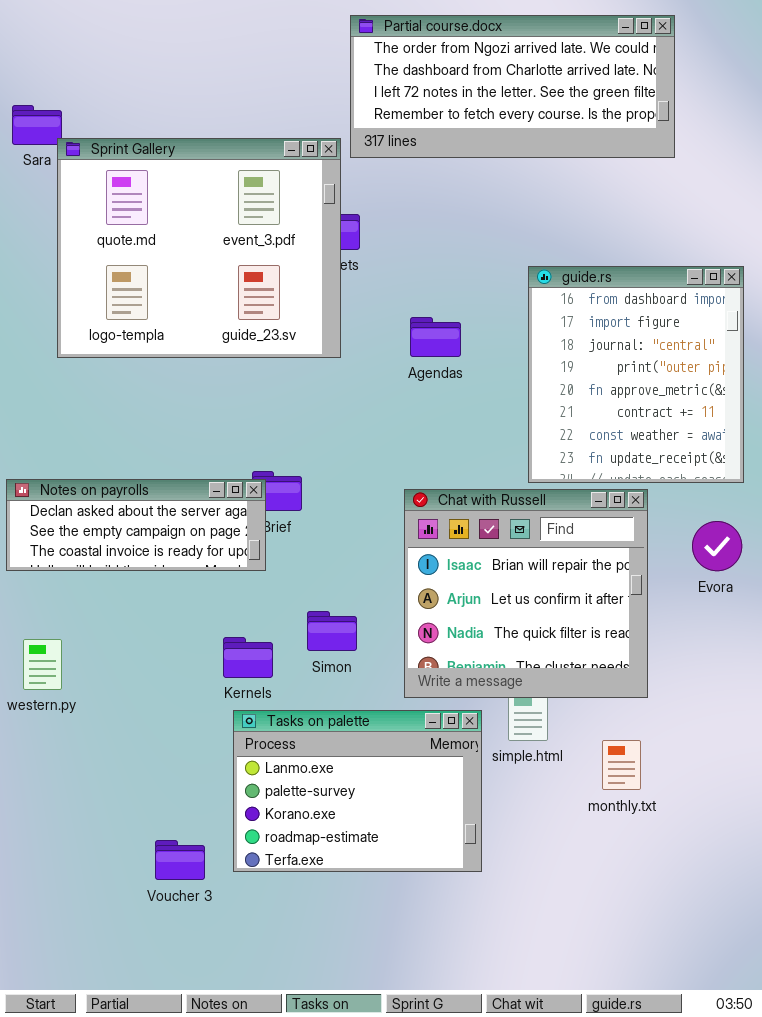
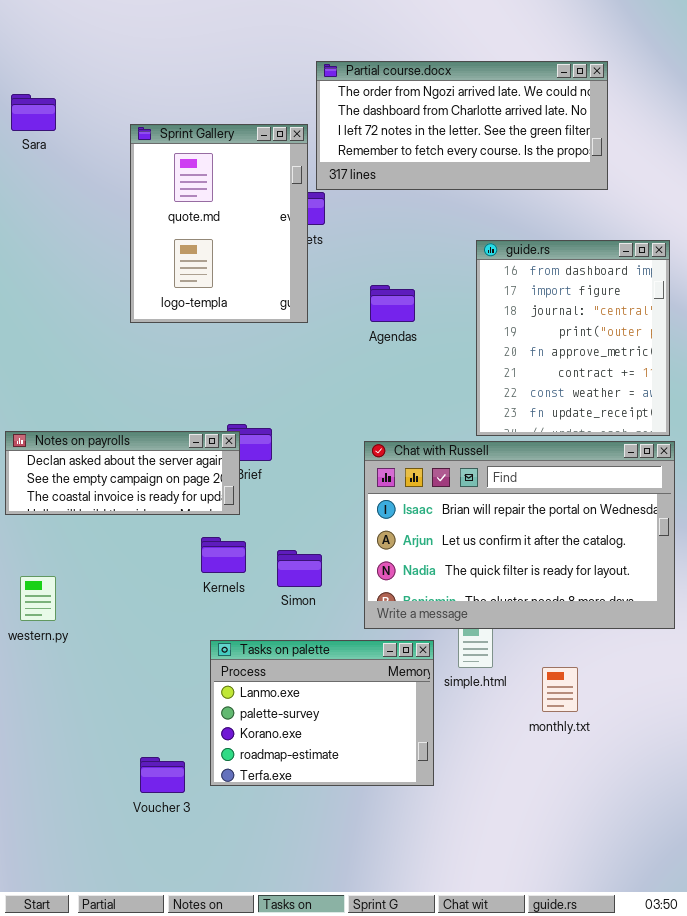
Partial course.docx: [350,15,675,158] -> [316,61,608,190], moved
Sprint Gallery: [57,138,341,358] -> [130,124,308,323], resized
Chat with Russell: [404,489,648,698] -> [364,441,675,629], resized
Kernels: [223,637,273,678] -> [201,537,246,573], moved

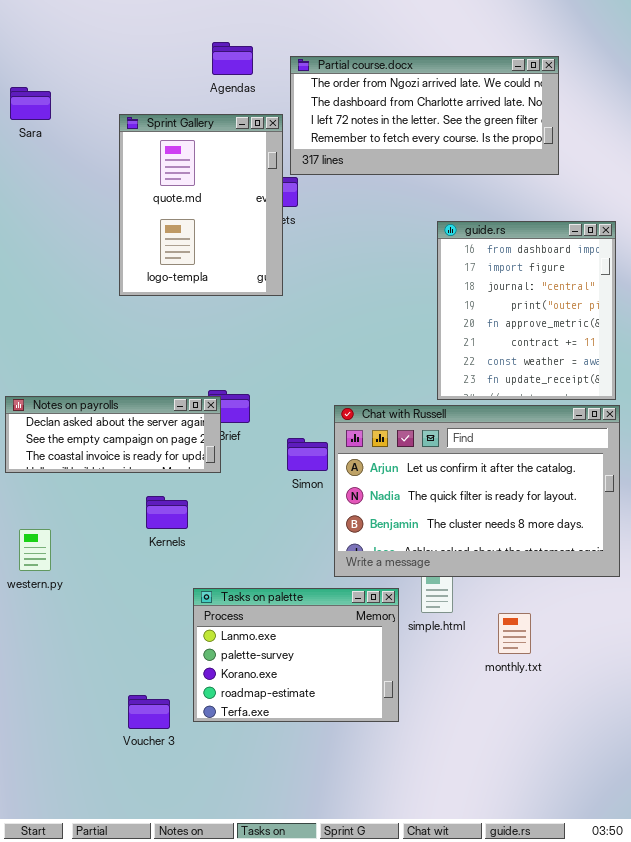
Agendas: [370,285,415,322] -> [212,42,253,75], moved
Chat with Russell: [364,441,675,629] -> [334,405,620,577], scrolled down 1 row
Kernels: [201,537,246,573] -> [146,496,188,529], moved
Simon: [277,550,322,587] -> [287,438,328,471], moved

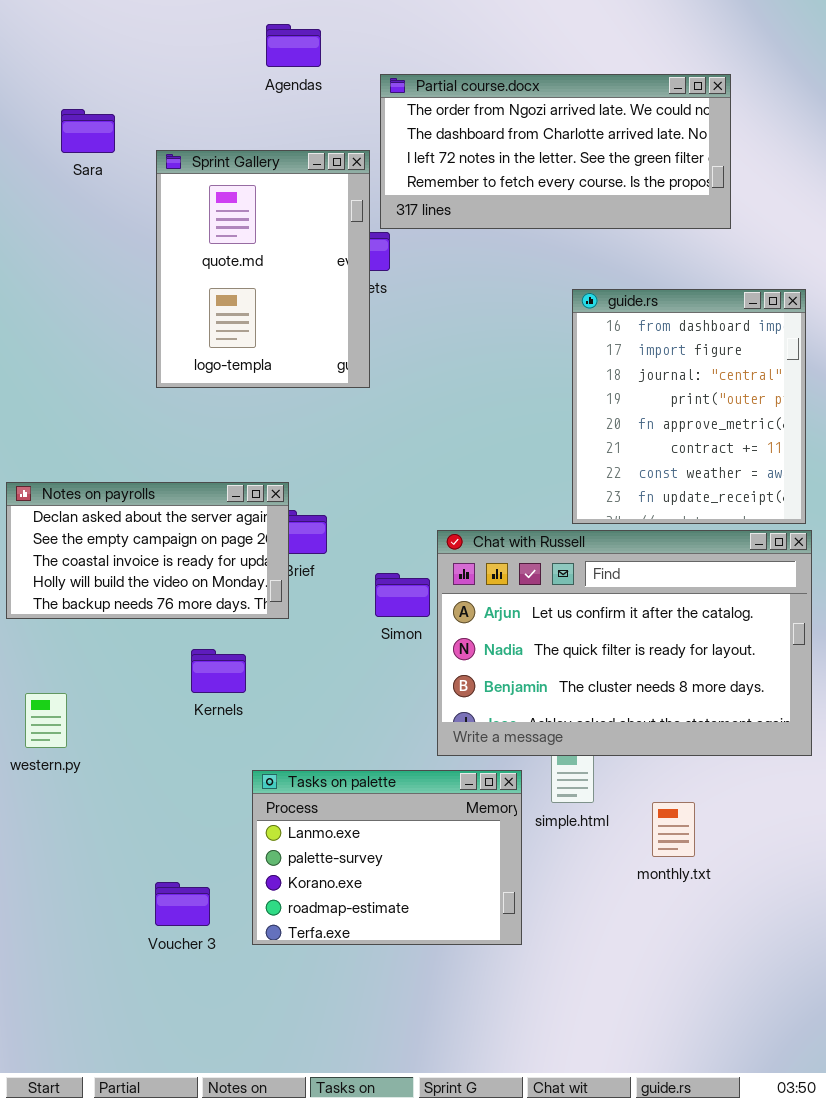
Agendas: [212,42,253,75] -> [266,24,321,67], moved
Sara: [10,87,51,120] -> [61,109,115,153], moved
Notes on payrolls: [5,396,221,473] -> [6,482,289,619], resized
Voucher 3: [128,695,170,729] -> [155,882,210,926], moved

